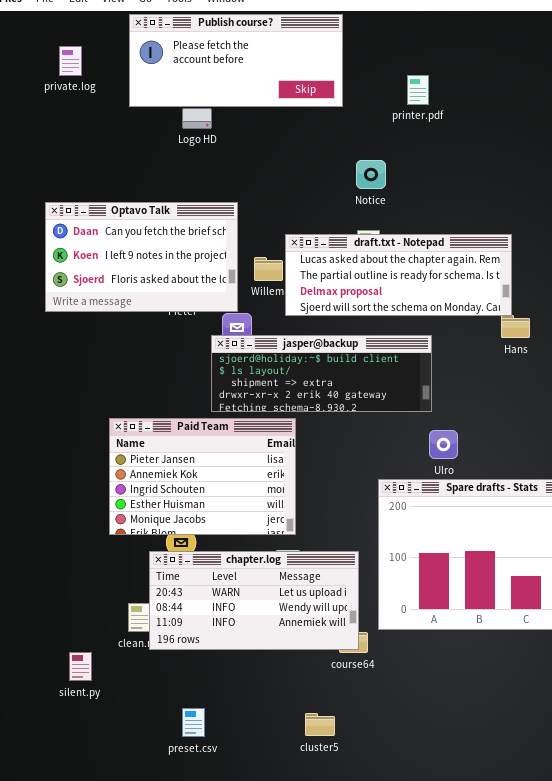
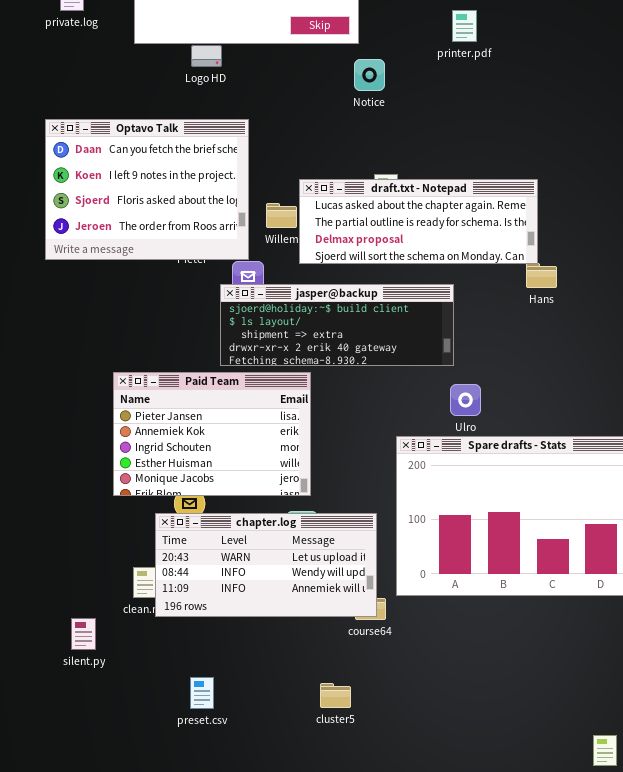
printer.pdf: [407,75,429,105] -> [452,10,477,42], moved
Notice: [356,160,386,189] -> [354,59,385,91], moved
Optavo Talk: [45,202,238,312] -> [45,119,249,260], resized

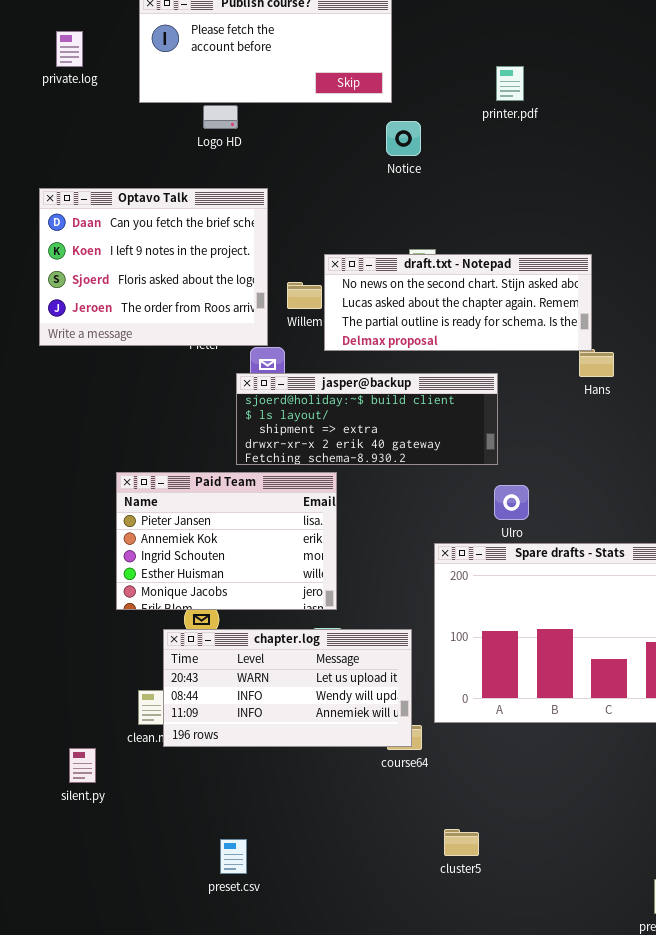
draft.txt - Notepad: [299,179,538,264] -> [324,254,592,351], scrolled up 1 row
preset.csv: [190,677,214,709] -> [220,839,247,874], moved
cluster5: [320,683,351,708] -> [444,829,479,856], moved

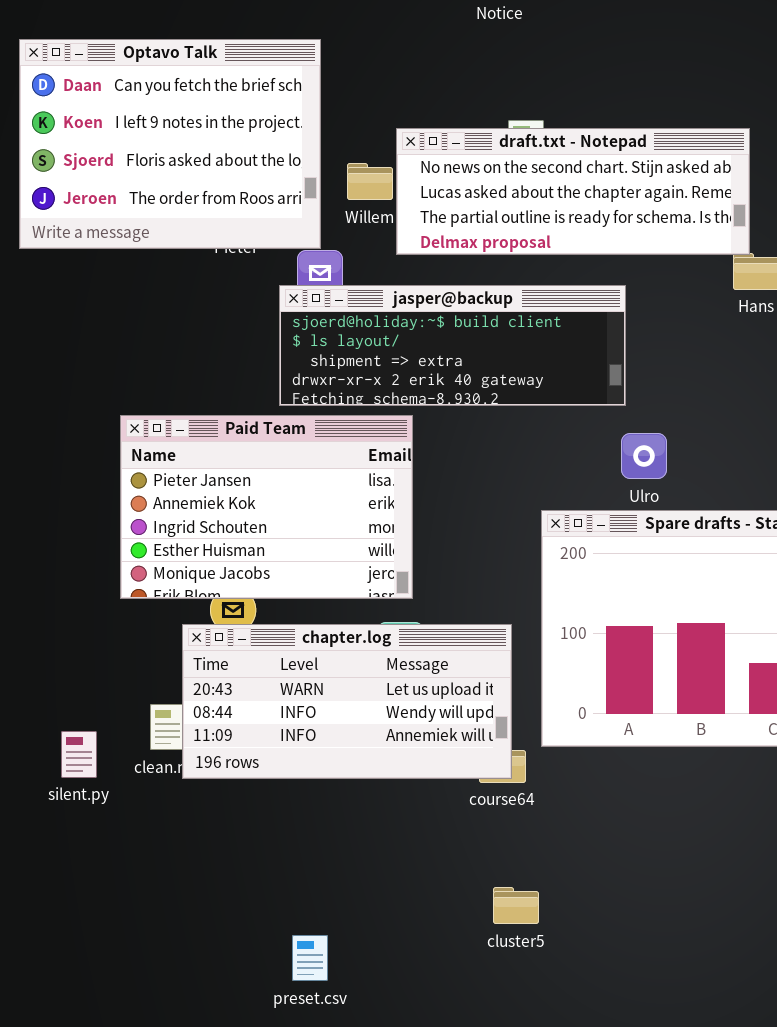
silent.py: [69,748,96,783] -> [61,731,97,778], moved
cluster5: [444,829,479,856] -> [493,887,539,924], moved
preset.csv: [220,839,247,874] -> [292,935,328,981], moved

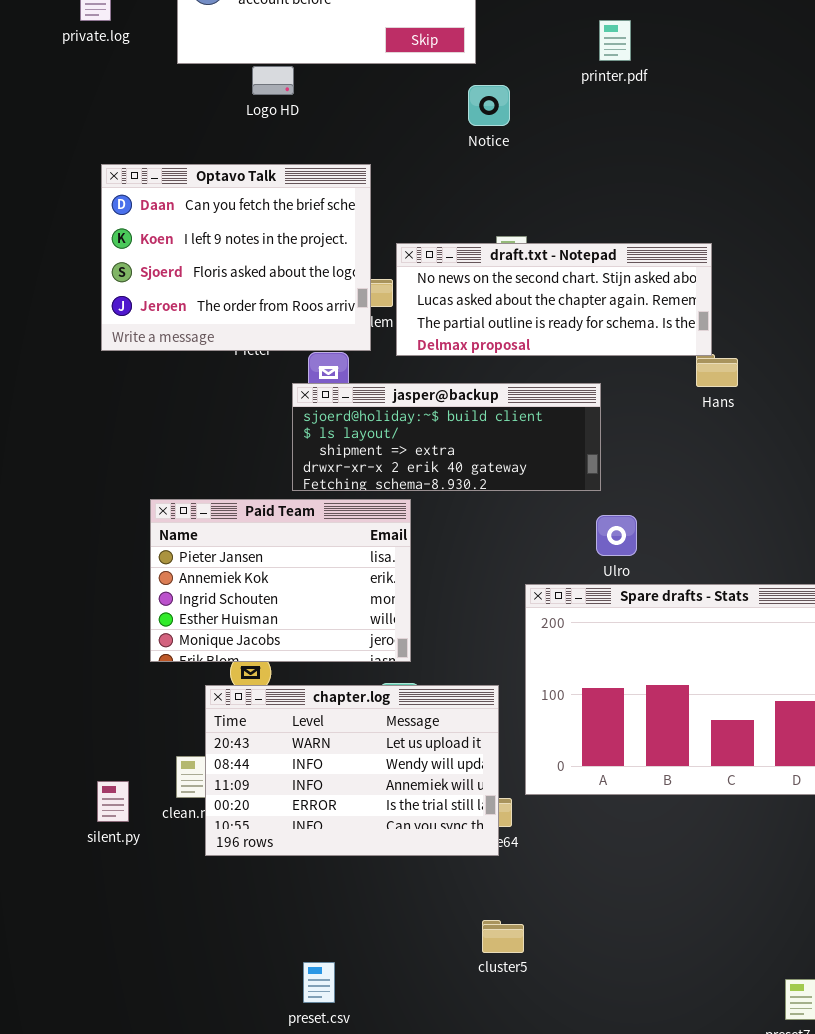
Optavo Talk: [19,39,321,249] -> [101,164,371,351], moved
chapter.log: [182,624,512,779] -> [205,685,499,856], resized

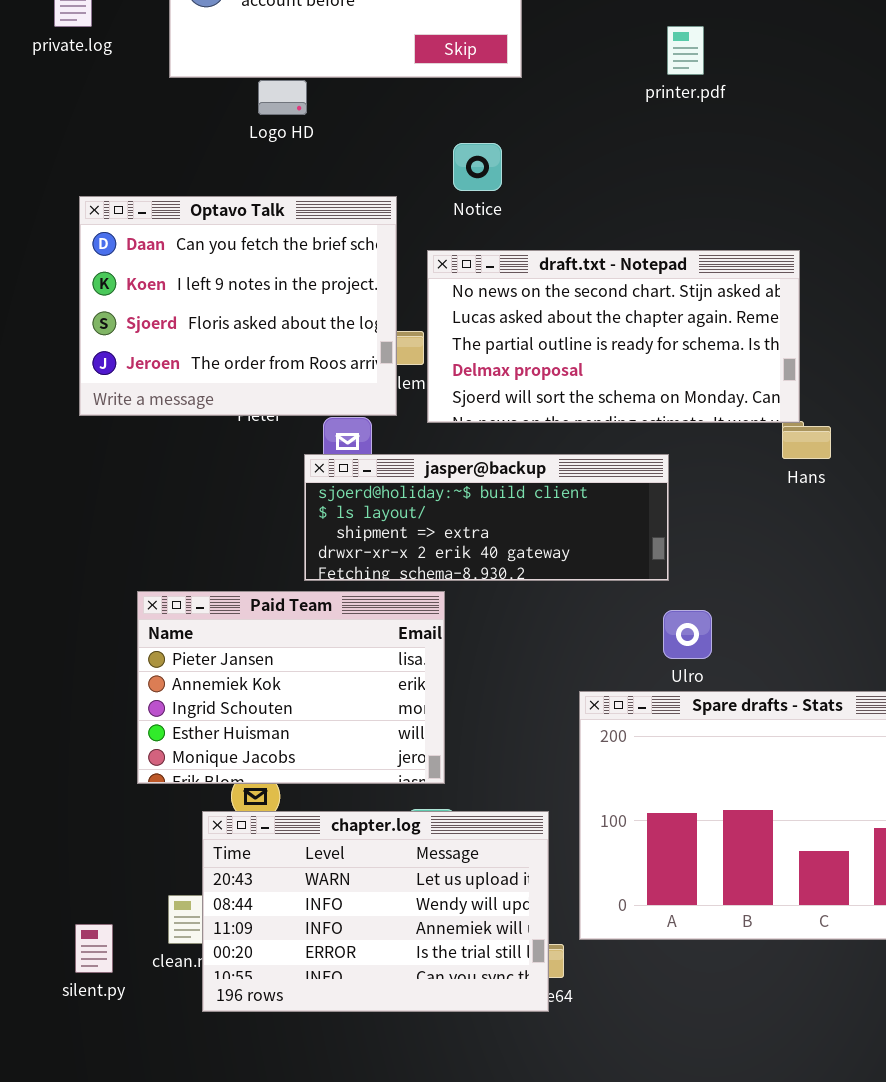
Notice: [468,85,510,126] -> [453,143,502,191], moved
draft.txt - Notepad: [396,243,712,356] -> [427,250,800,423], resized

